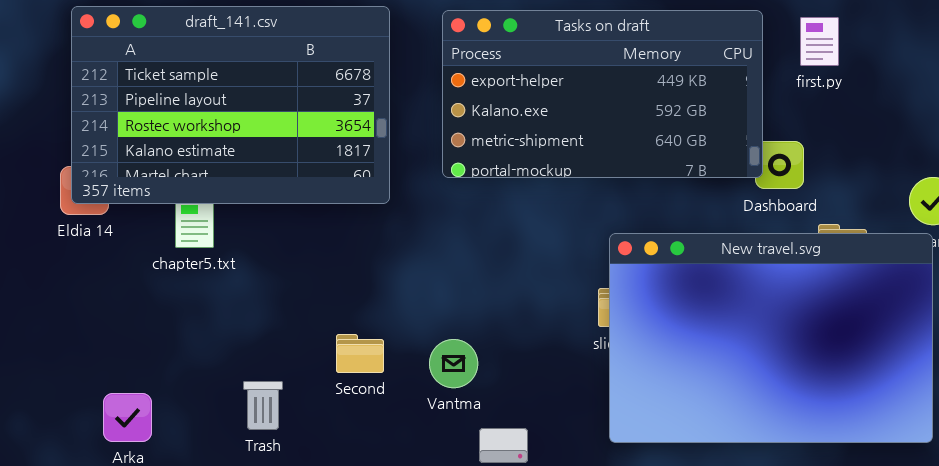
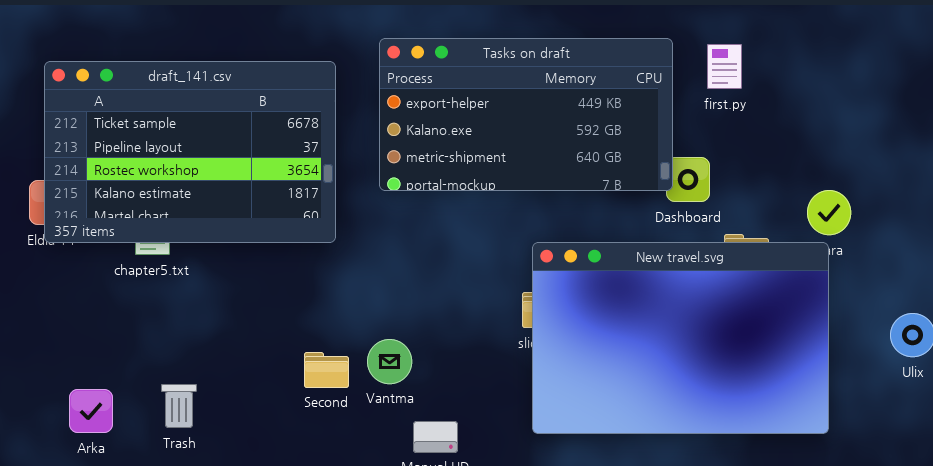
draft_141.csv: [71,6,390,204] -> [44,61,336,243], moved
Second: [336,334,384,373] -> [304,352,349,388], moved
Trash: [243,381,283,430] -> [161,384,197,428], moved

